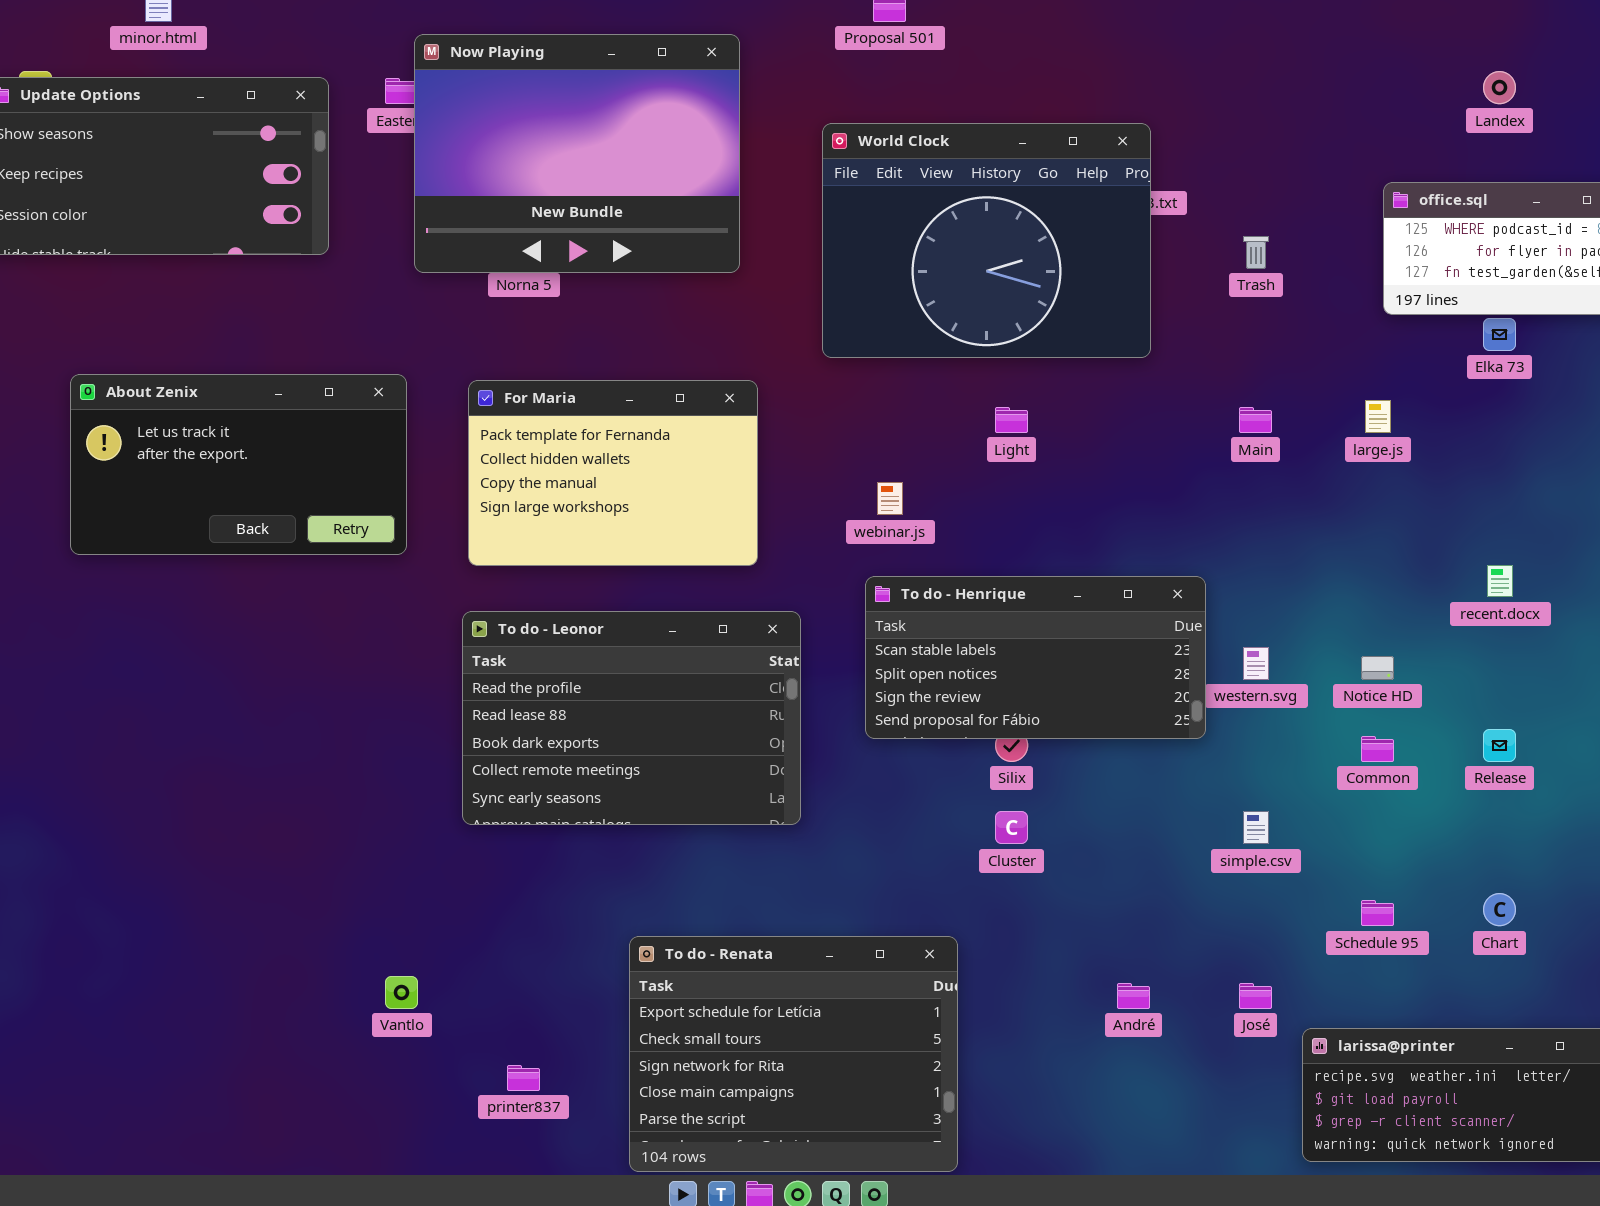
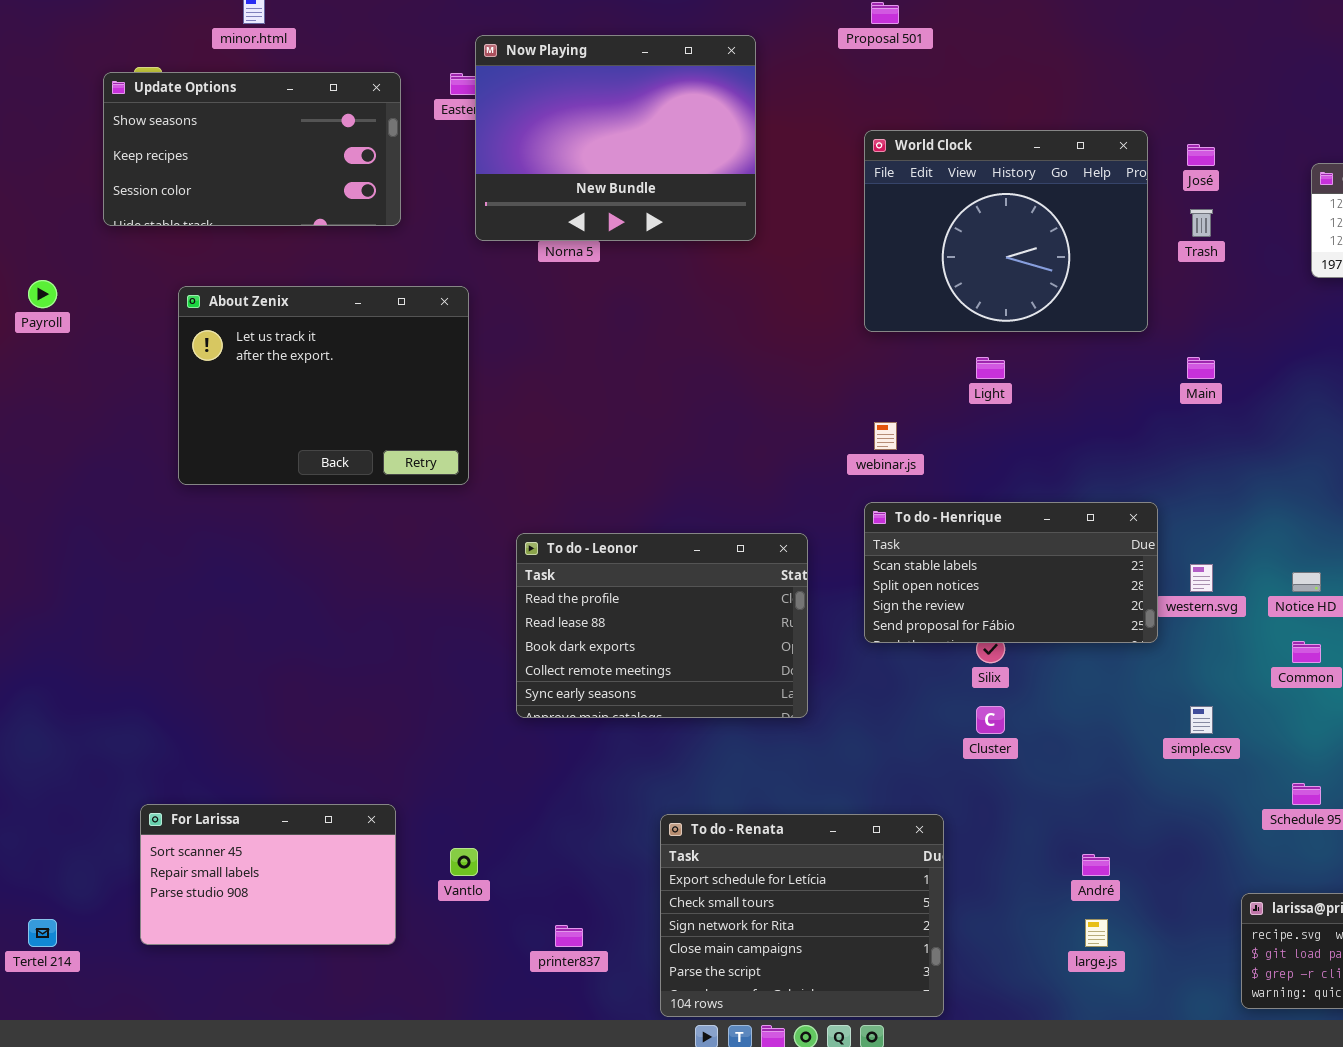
World Clock: [822,123,1151,358] -> [864,130,1148,332], moved
About Zenix: [70,374,407,555] -> [178,286,469,485], resized
For Maria: [468,380,758,566] -> none, closed
large.js: [1365,400,1391,433] -> [1085,919,1108,947], moved
For Larissa: none -> [140,804,396,945], opened
José: [1239,983,1272,1009] -> [1187,144,1215,166], moved

